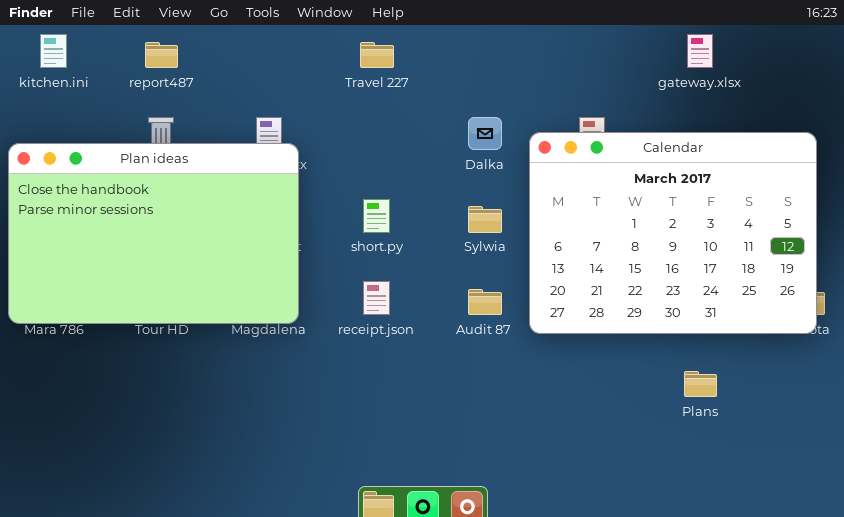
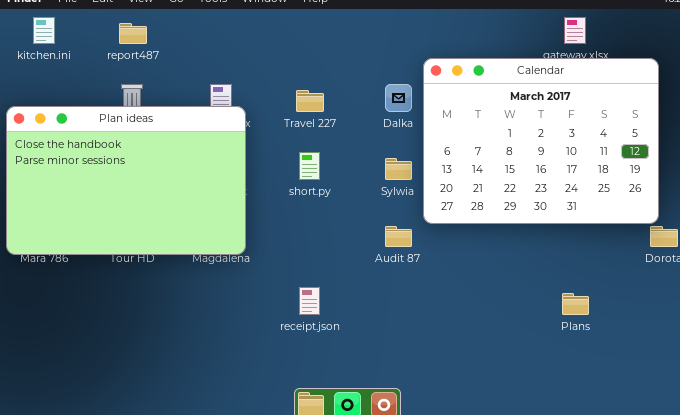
Travel 227: [360,42,394,68] -> [296,90,324,112], moved
Calendar: [529,132,817,334] -> [423,58,659,224], moved
receipt.json: [363,281,390,315] -> [299,287,320,315], moved

